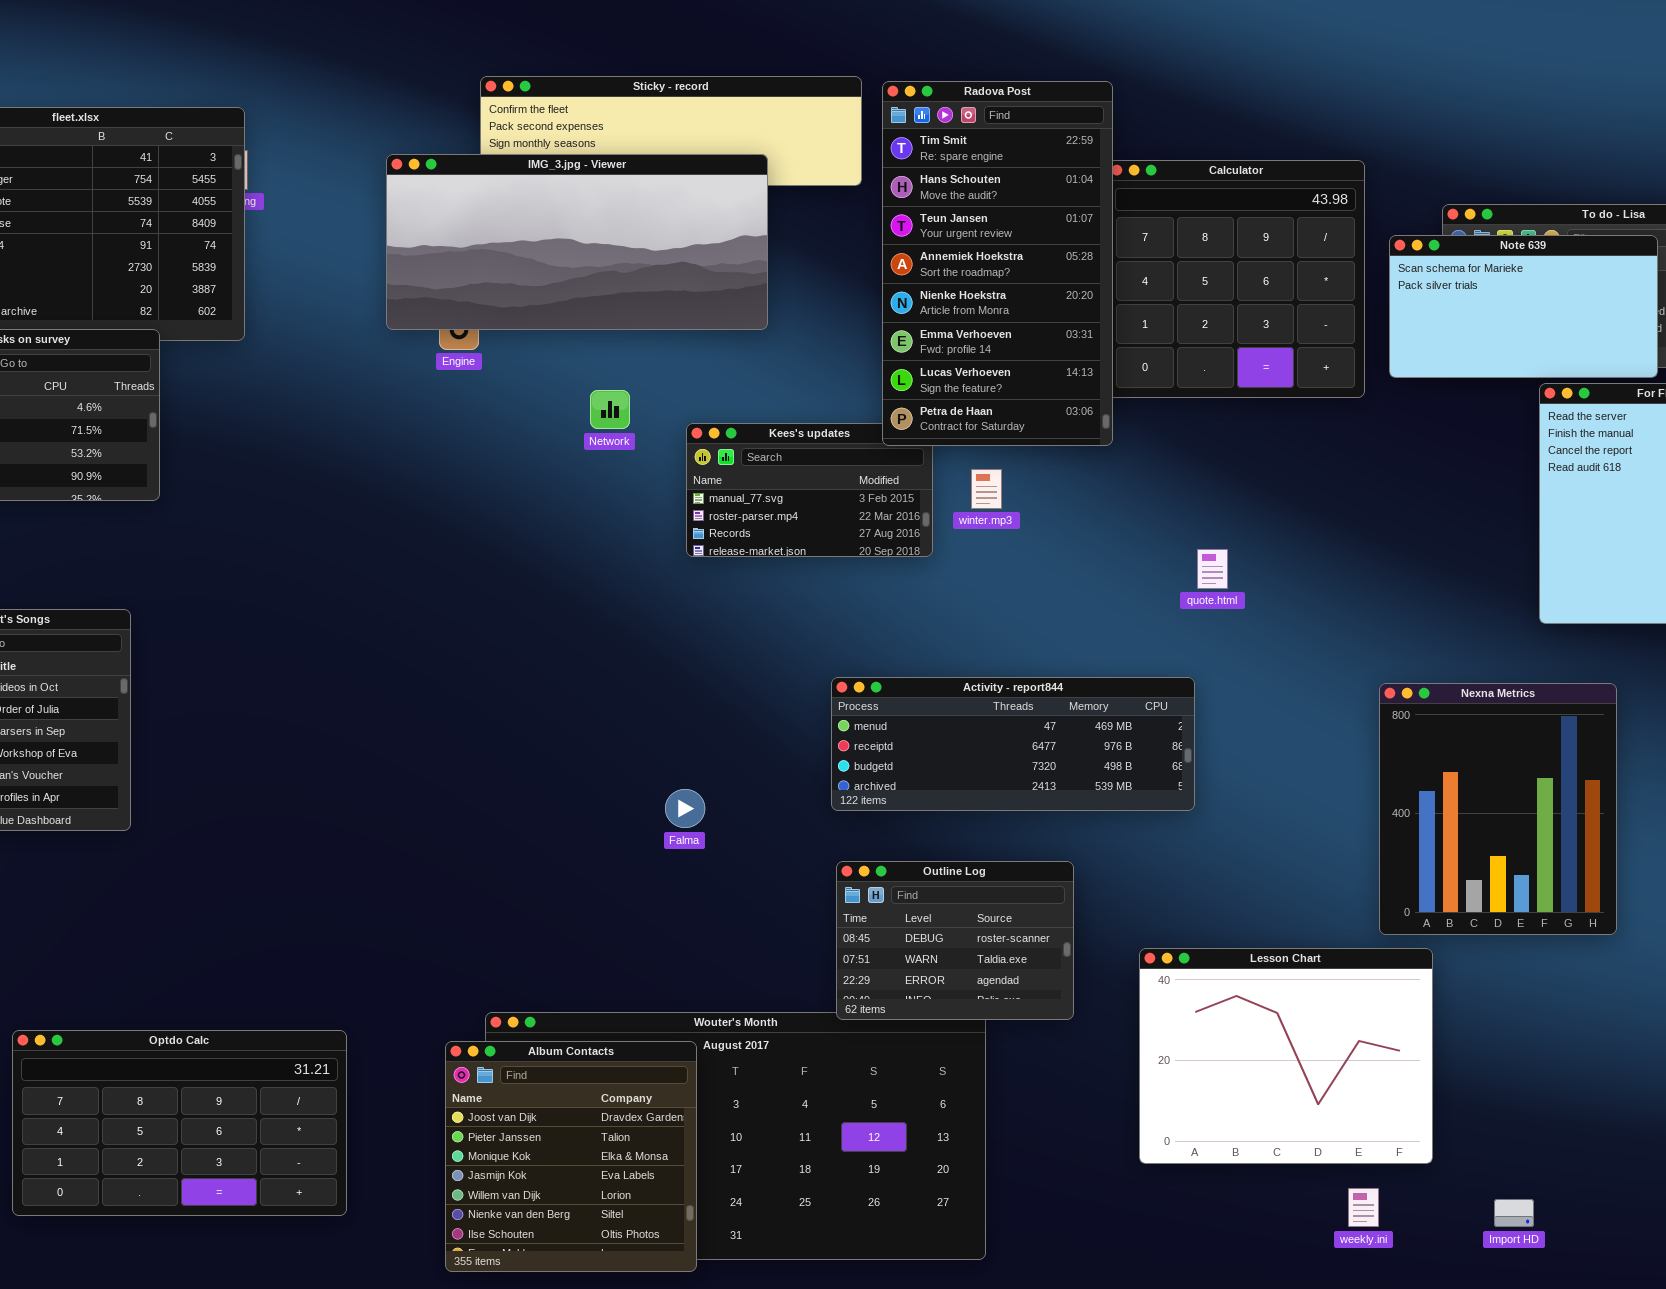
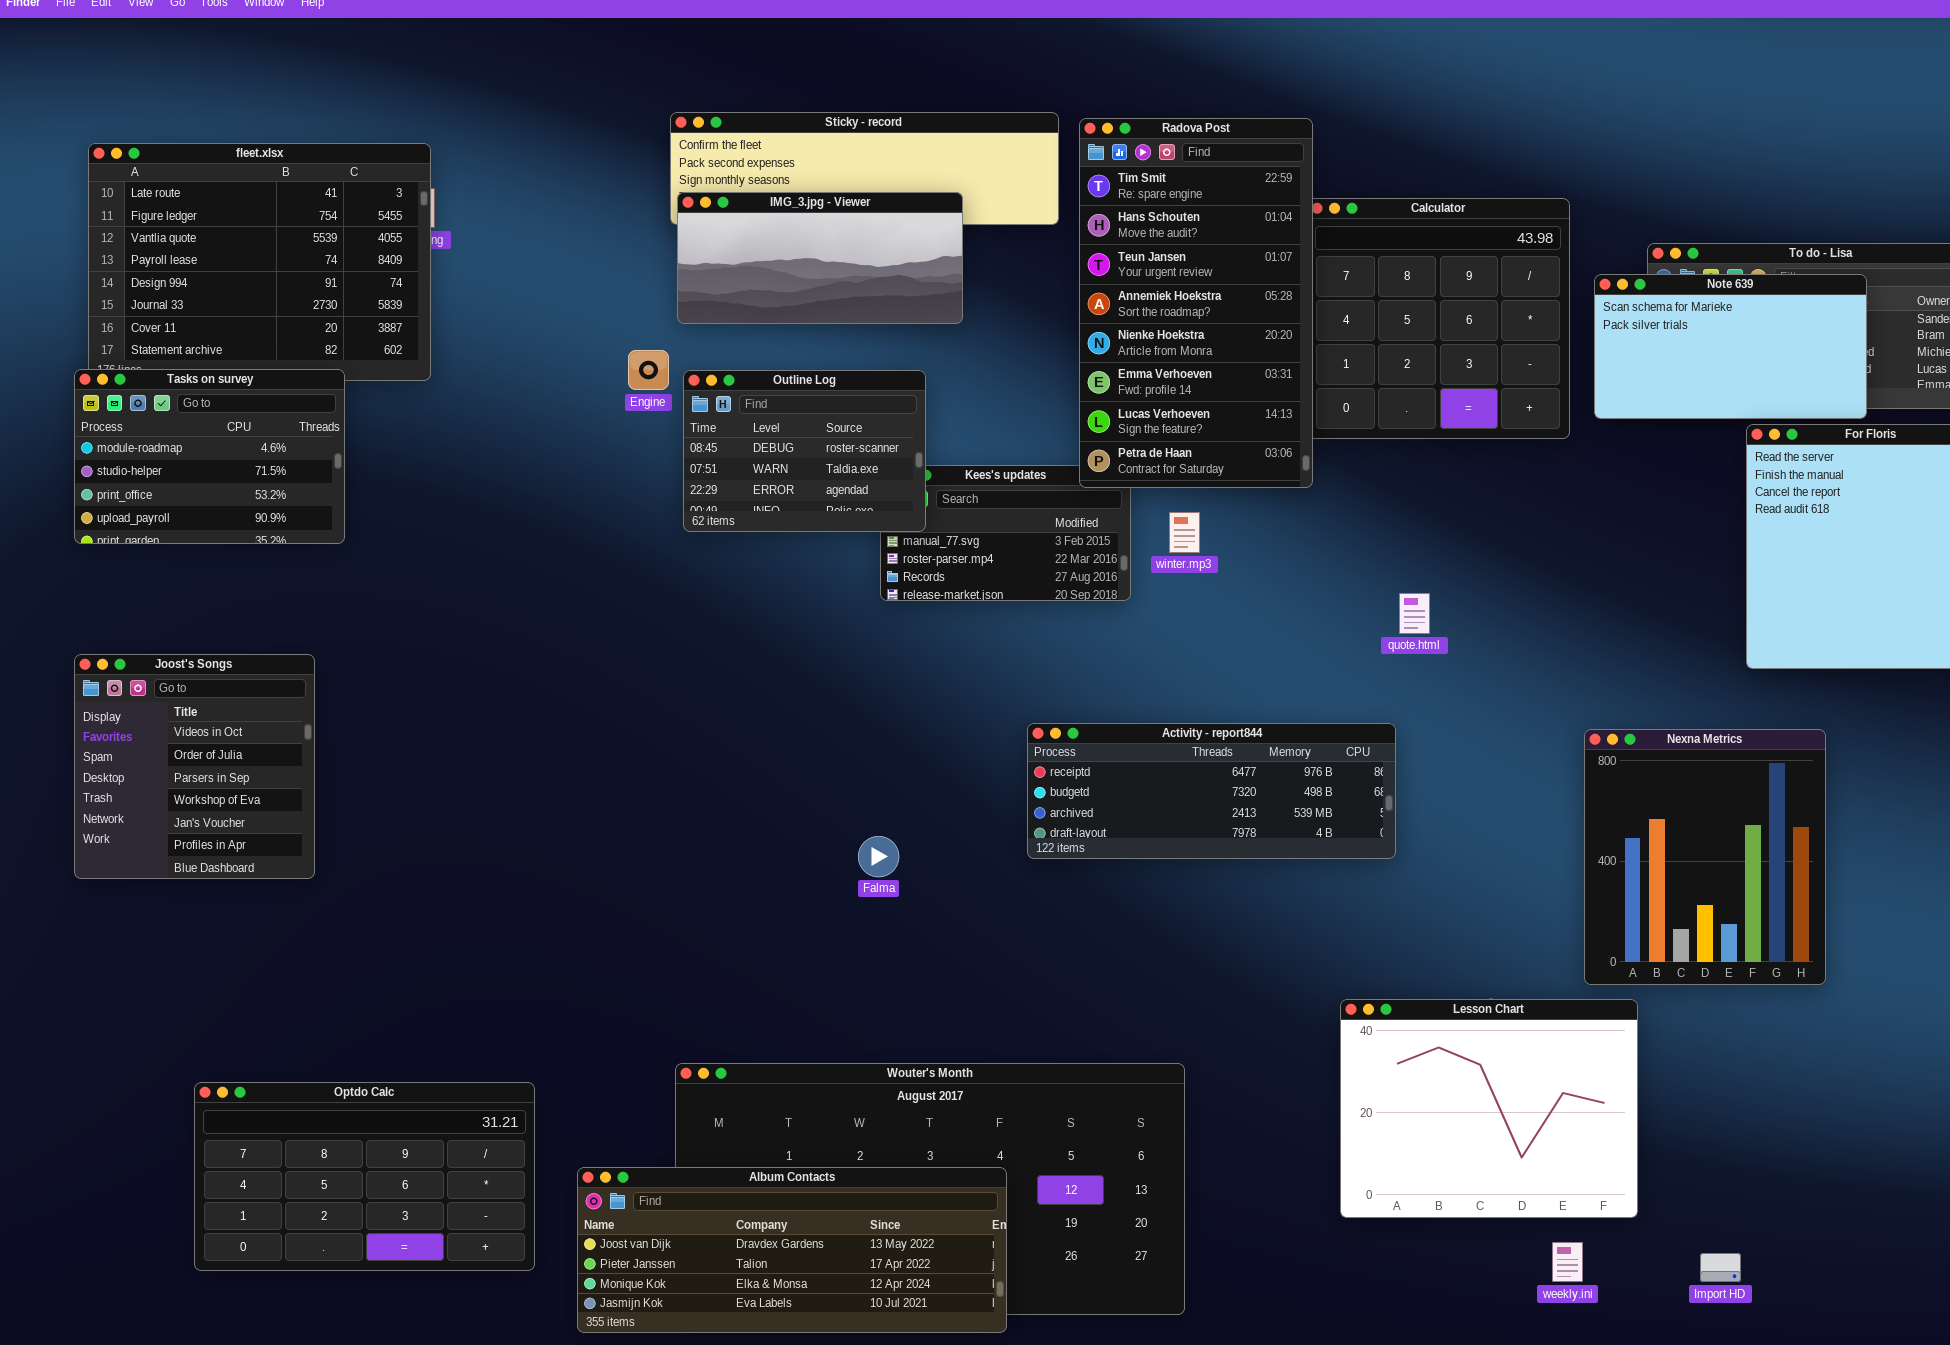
IMG_3.jpg - Viewer: [386,154,768,330] -> [677,192,963,324], resized
Activity - report844: [831,677,1195,811] -> [1027,723,1396,859], scrolled down 1 row
Outline Log: [836,861,1074,1020] -> [683,370,926,532], moved
Album Contacts: [445,1041,697,1272] -> [577,1167,1007,1333], moved, resized

